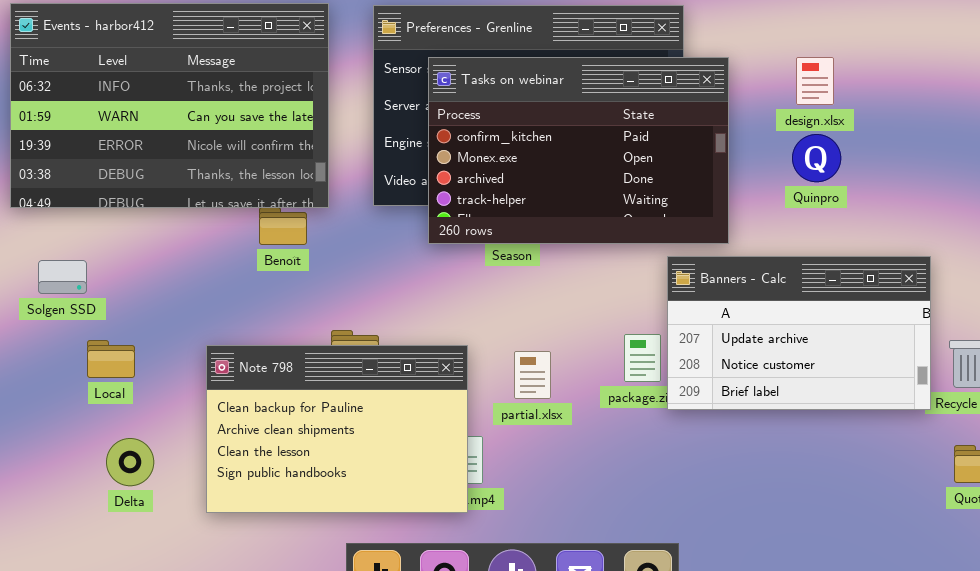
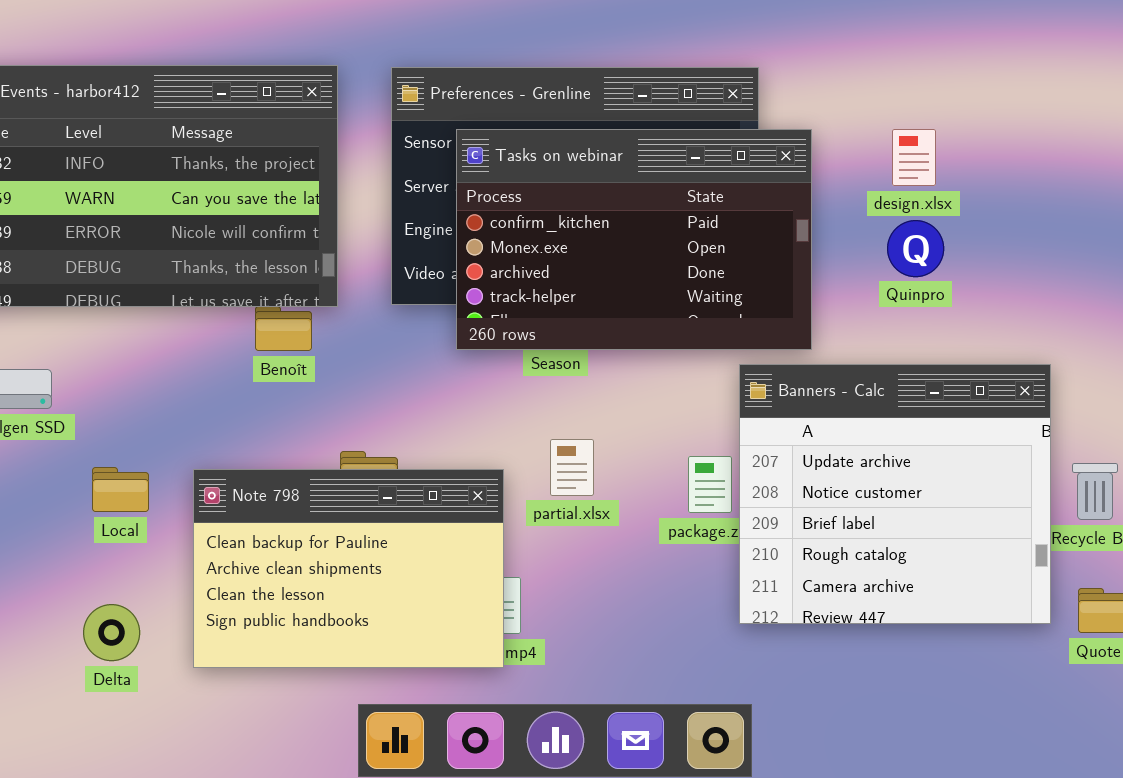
Banners - Calc: [667,256,931,410] -> [739,364,1051,624], resized
Local: [87,340,135,378] -> [92,467,149,512], moved
partial.xlsx: [514,351,551,399] -> [550,439,594,496], moved
Delta: [106,438,154,486] -> [83,604,140,661], moved

